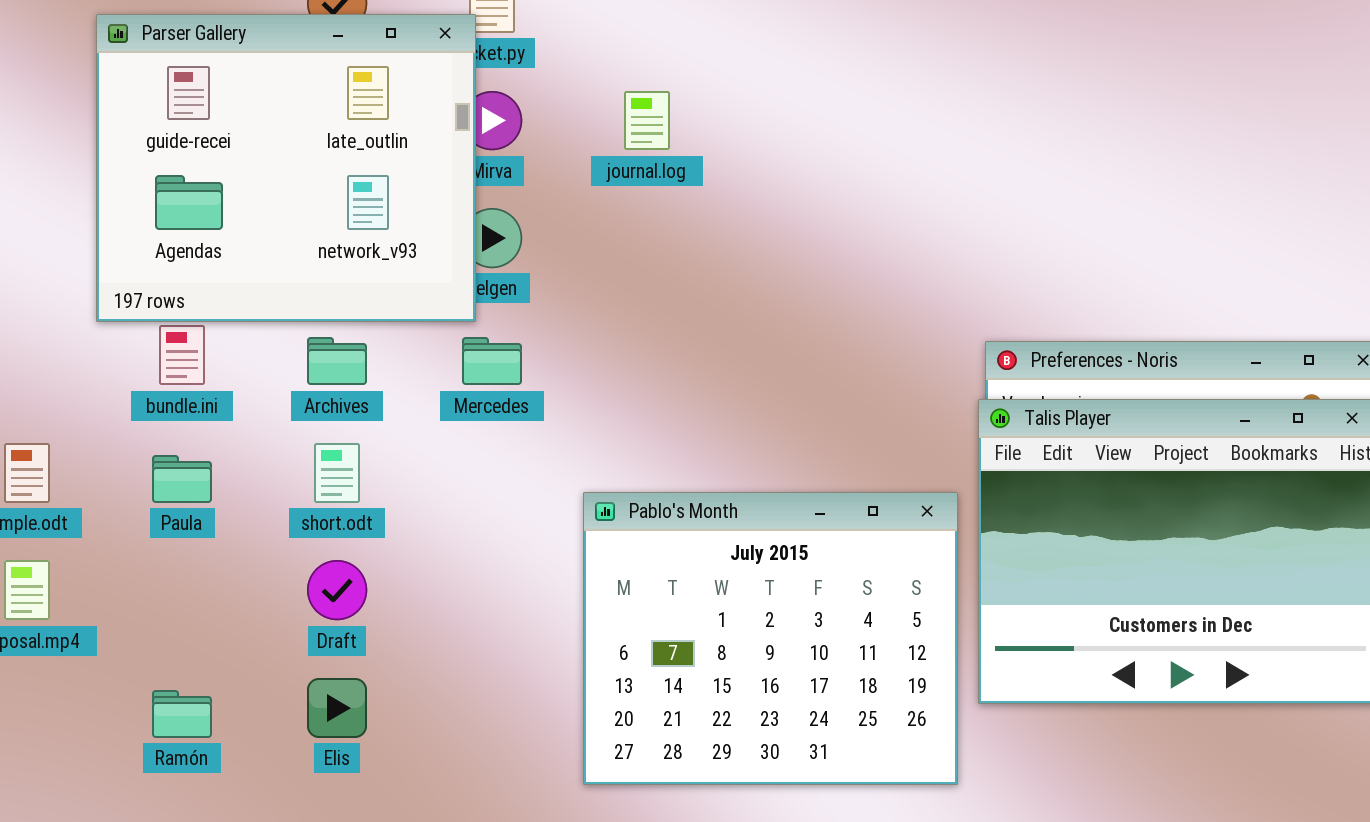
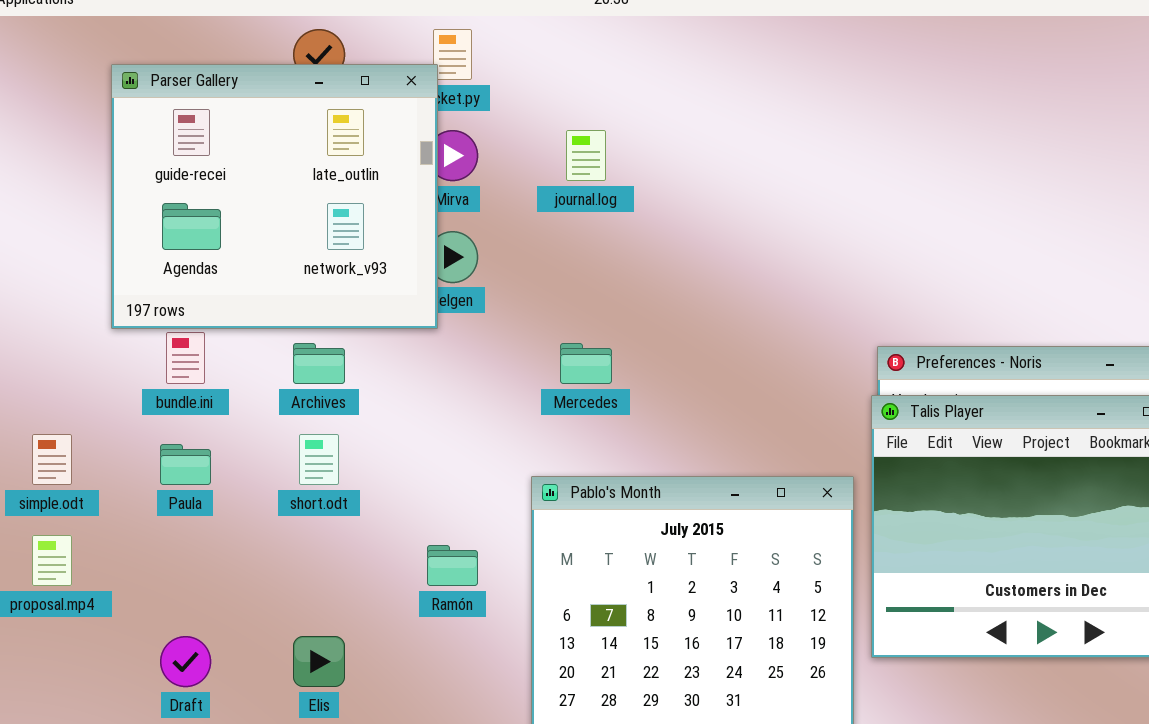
Mercedes: [462,337,522,385] -> [560,343,612,384], moved
Draft: [307,560,367,620] -> [160,636,211,687], moved
Ramón: [152,690,212,738] -> [427,545,478,586], moved

